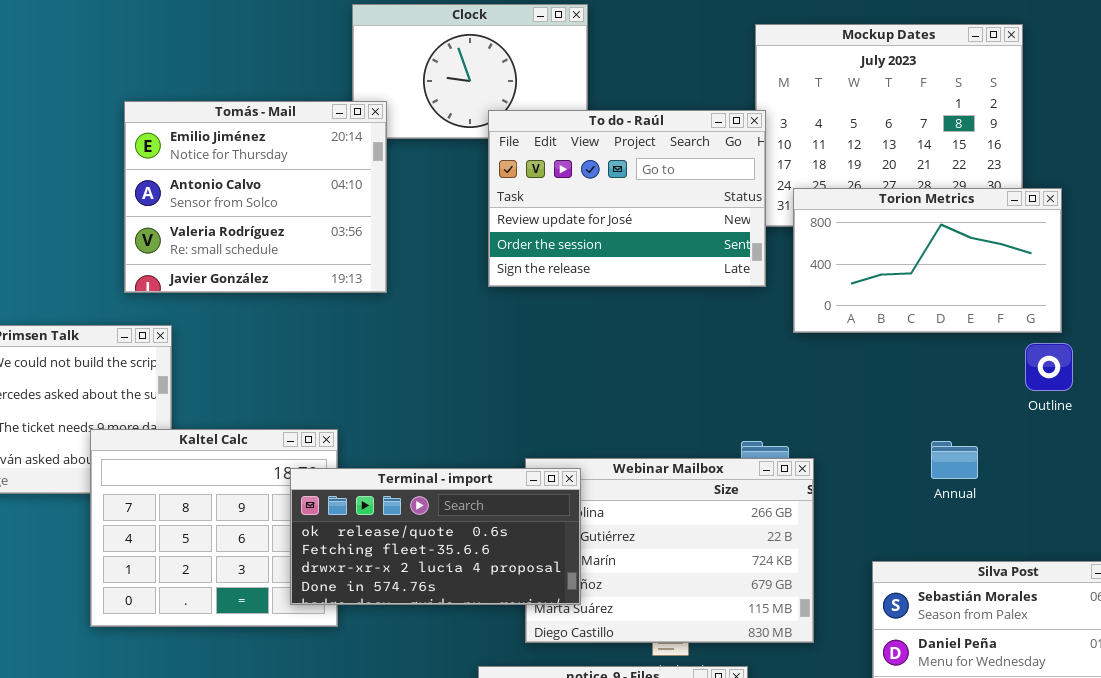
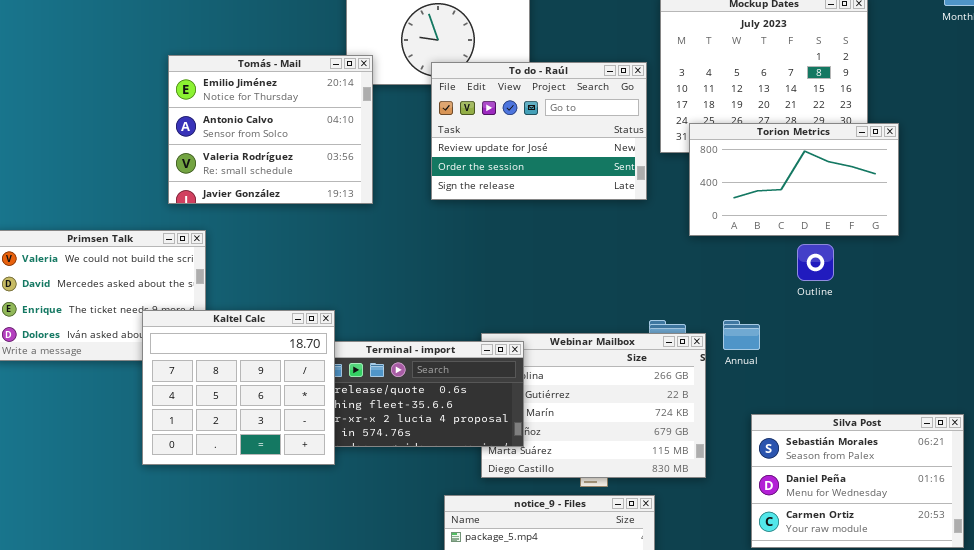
To do - Raúl: [488,110,766,287] -> [431,62,647,200], moved
Outline: [1025,343,1073,391] -> [797,244,834,281], moved
Kaltel Calc: [90,429,338,627] -> [142,310,335,465], raised
Annual: [931,441,978,479] -> [723,320,760,350], moved

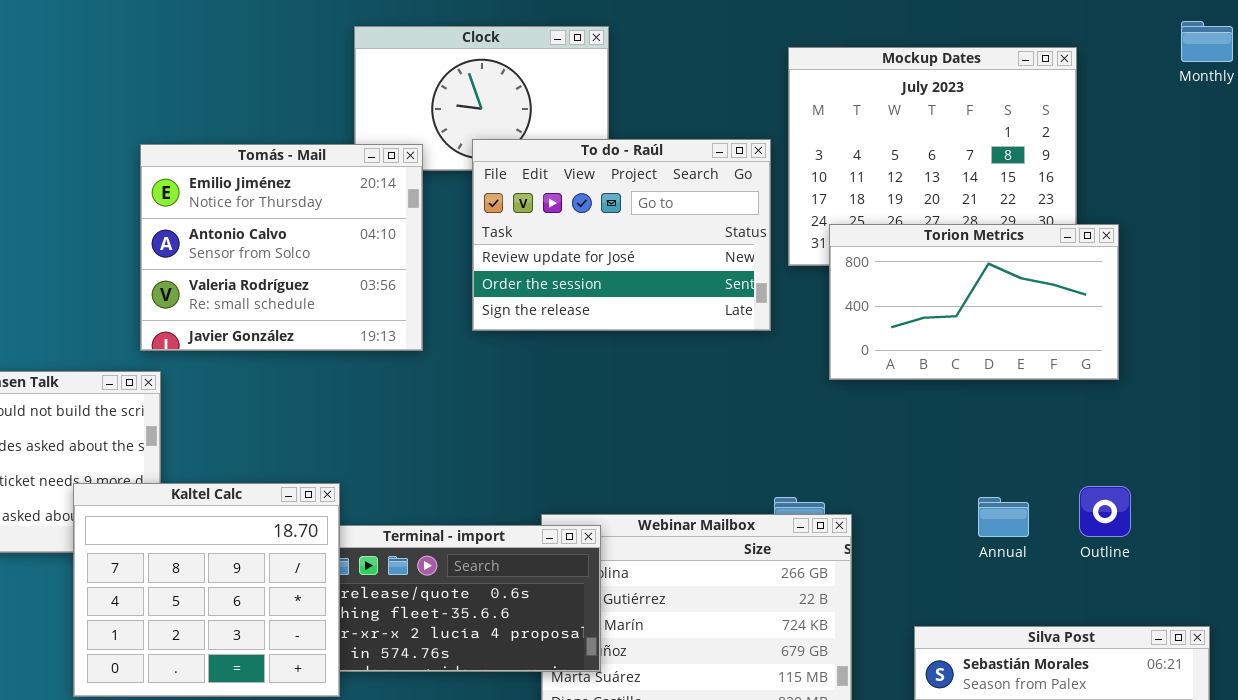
Tomás - Mail: [168,55,373,204] -> [140,144,423,351], moved
Outline: [797,244,834,281] -> [1079,486,1131,537], moved
Annual: [723,320,760,350] -> [978,497,1029,537], moved

